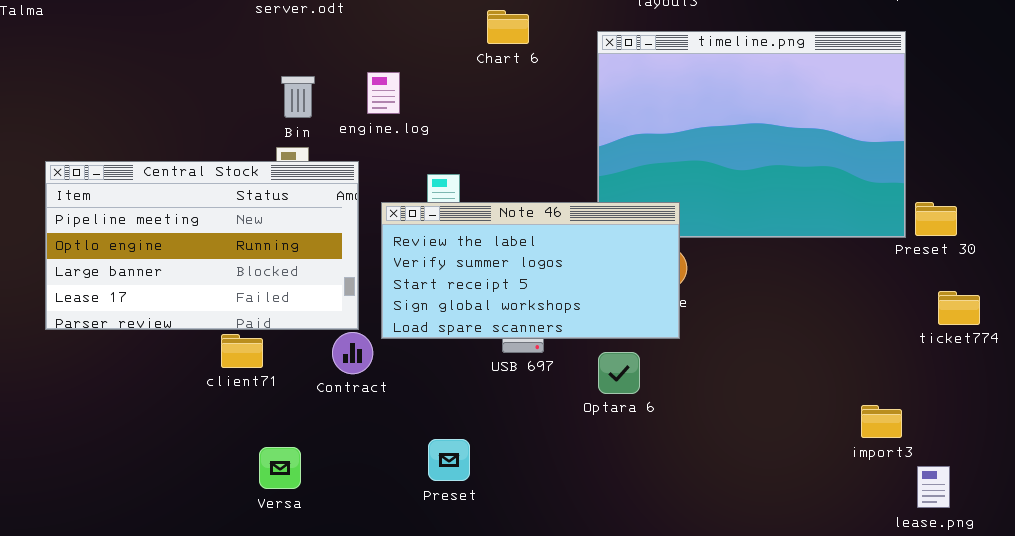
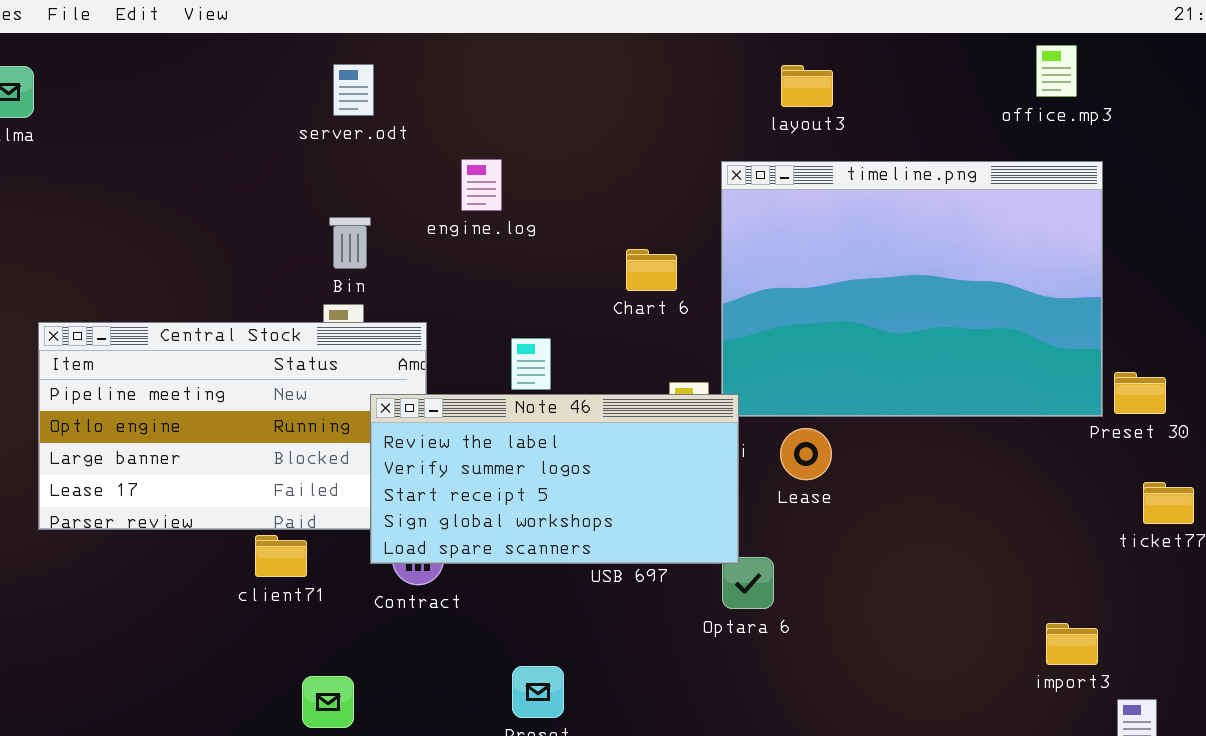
Chart 6: [487,10,529,44] -> [626,249,677,291], moved
engine.log: [367,72,400,114] -> [461,159,502,211], moved
Note 46: [381,202,680,339] -> [370,394,739,564], moved

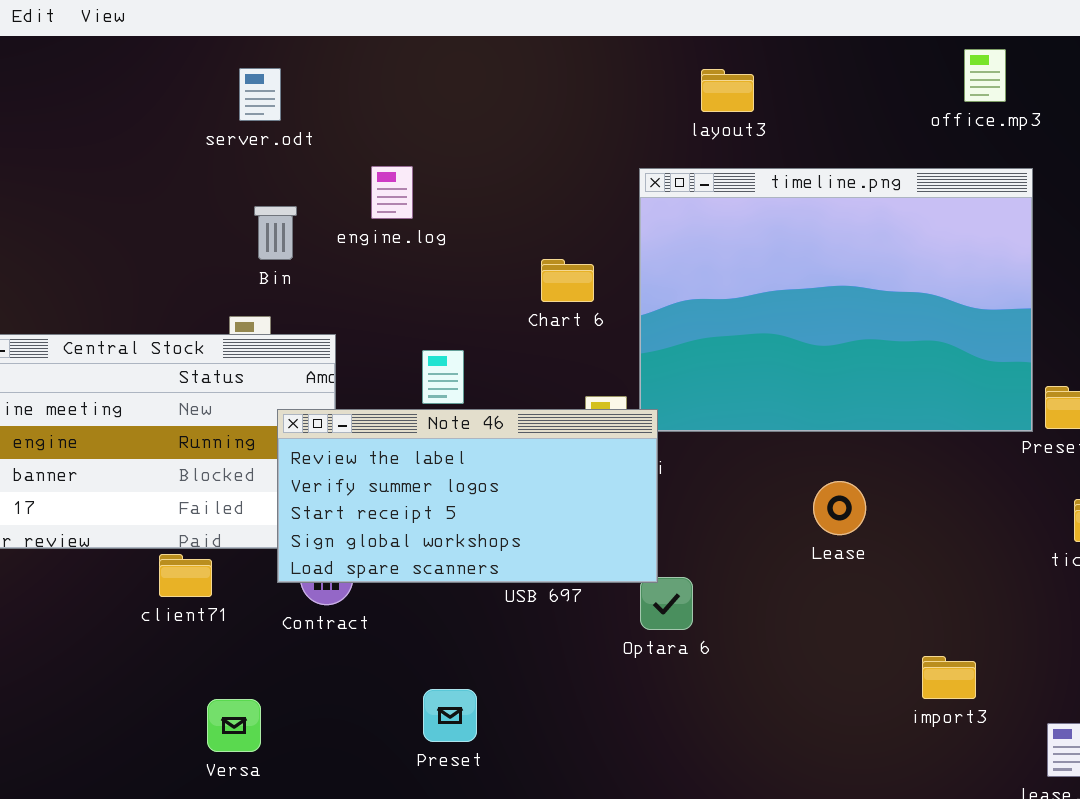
Bin: [329,217,371,269] -> [254,206,297,260], moved
Lease: [780,428,832,480] -> [813,481,866,535], moved
import3: [1046,623,1098,665] -> [922,656,976,699], moved

